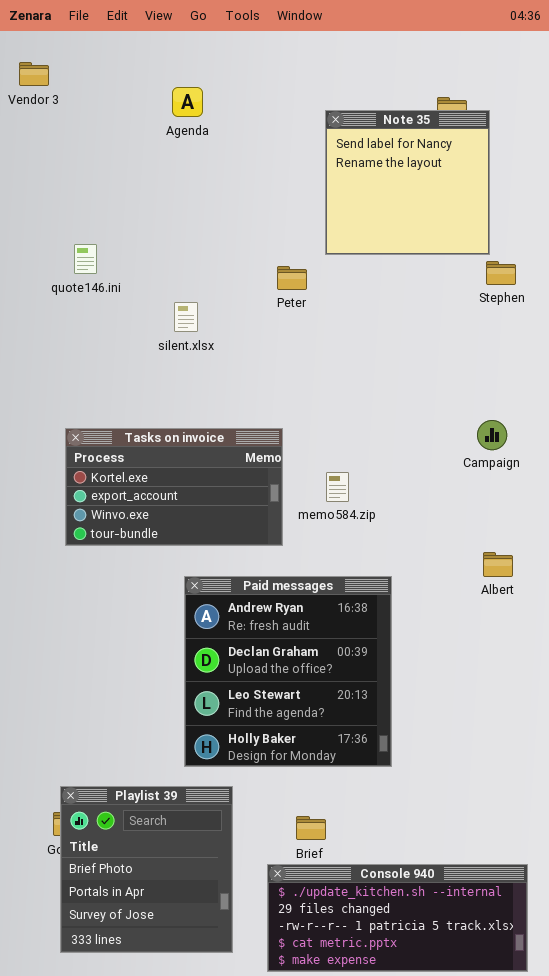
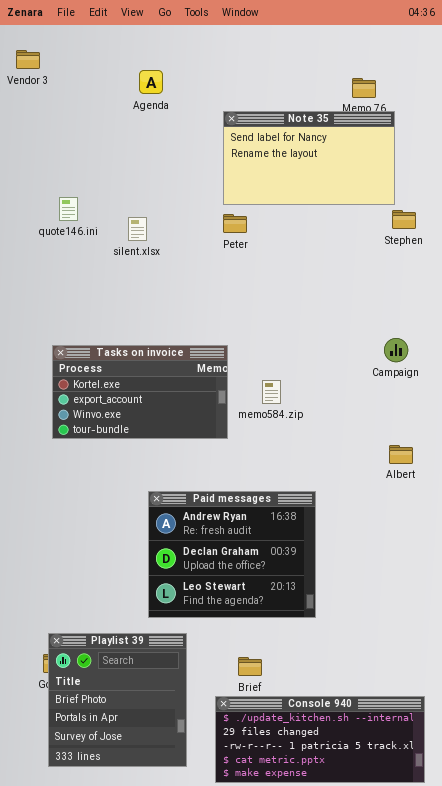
Note 35: [325,110,490,255] -> [223,111,395,205], resized
silent.xlsx: [174,302,198,332] -> [128,217,147,241], moved
Paid messages: [184,576,392,767] -> [148,491,316,618], resized

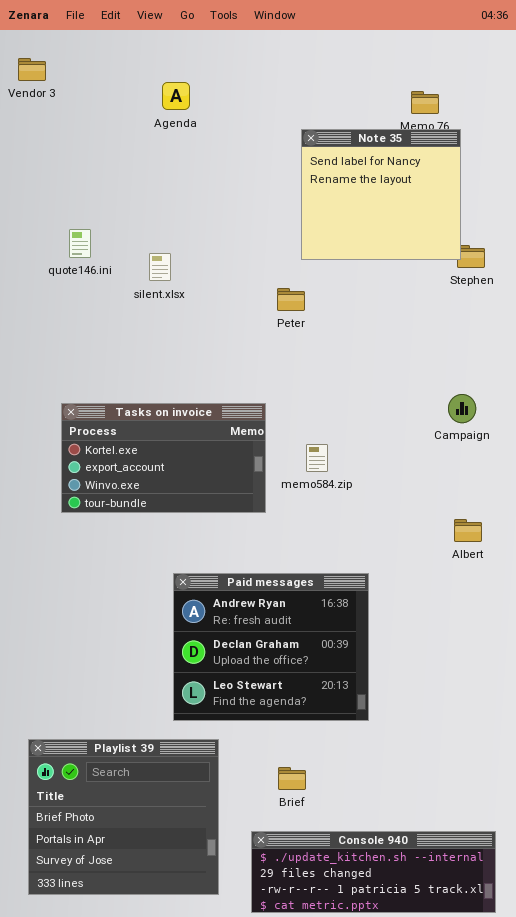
Note 35: [223,111,395,205] -> [301,129,461,260], resized
Peter: [223,214,247,233] -> [277,288,305,311], moved
Playlist 39: [48,633,187,767] -> [28,739,219,895], resized
Console 940: [215,696,425,783] -> [251,831,496,913], resized

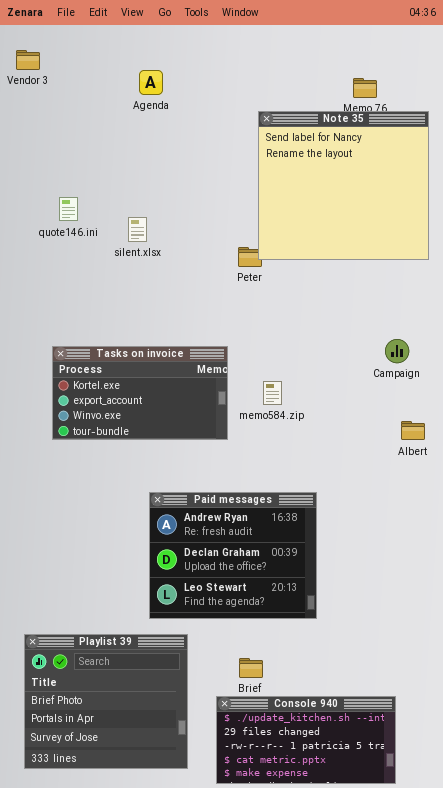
Note 35: [301,129,461,260] -> [258,111,429,260], resized
Albert: [454,519,482,542] -> [401,421,425,440], moved
Console 940: [251,831,496,913] -> [216,696,396,784], resized

